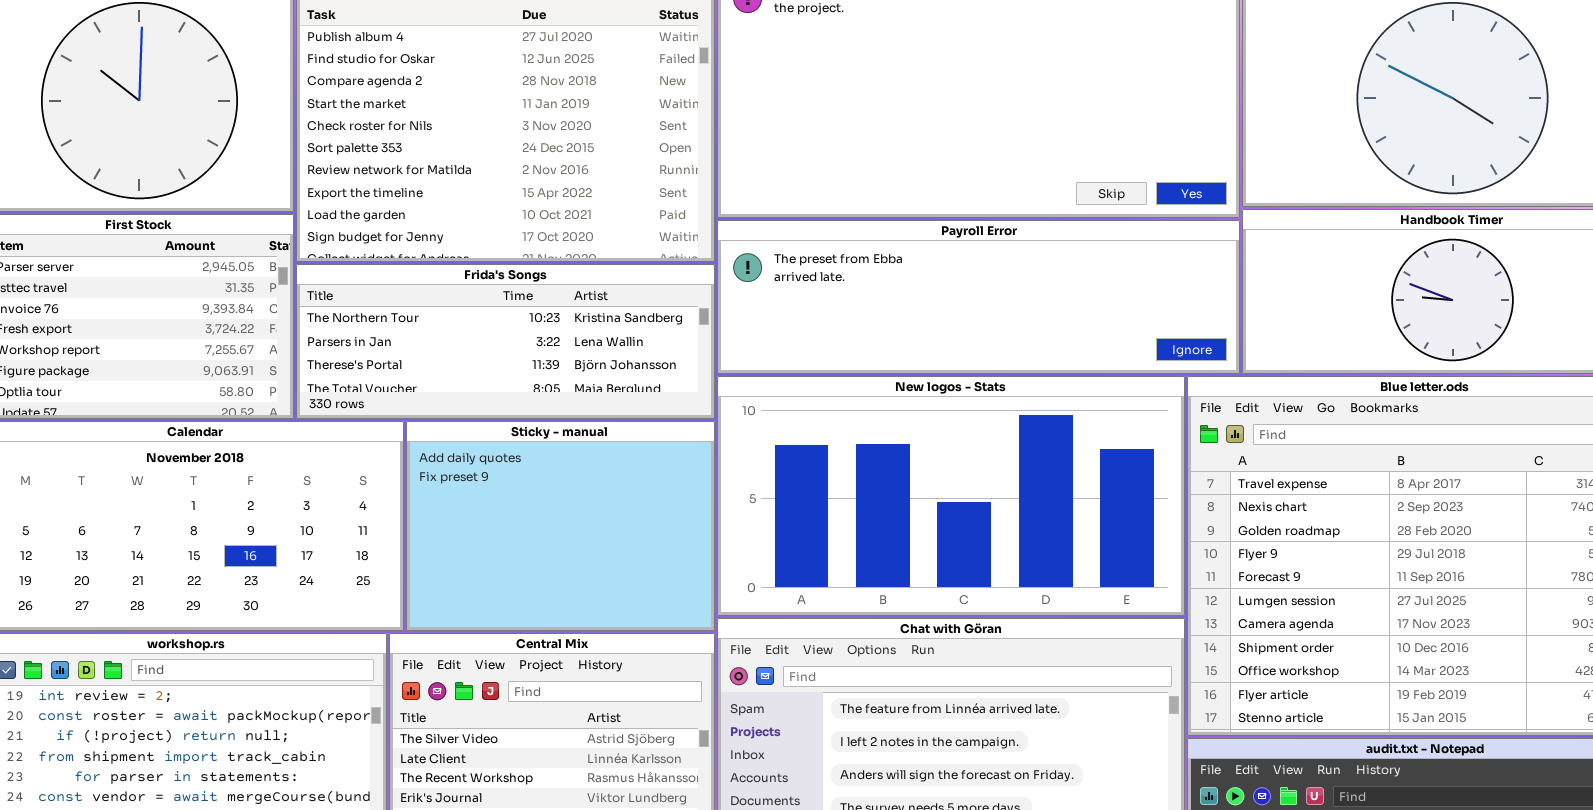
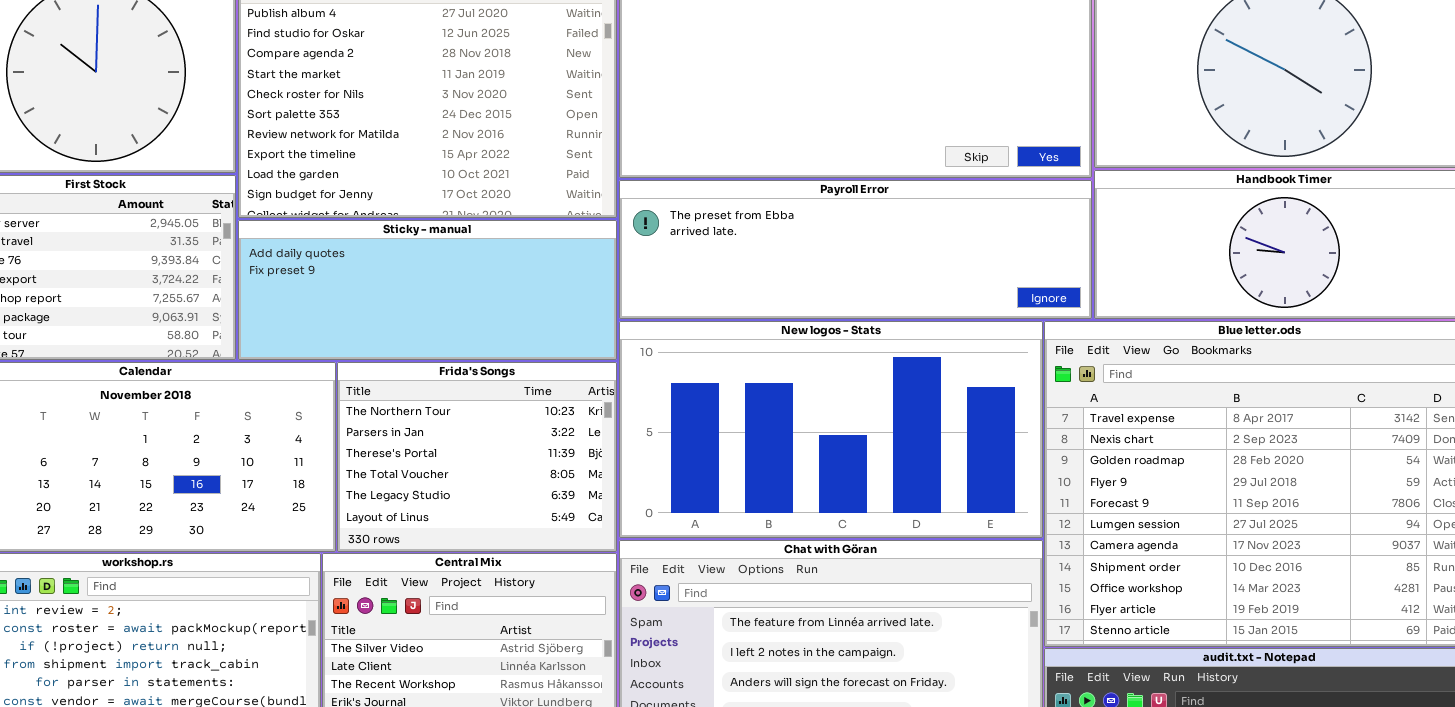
Frida's Songs: [296,264,715,419] -> [337,362,617,552], moved, resized
Sticky - manual: [406,421,715,631] -> [238,220,617,360], moved, resized

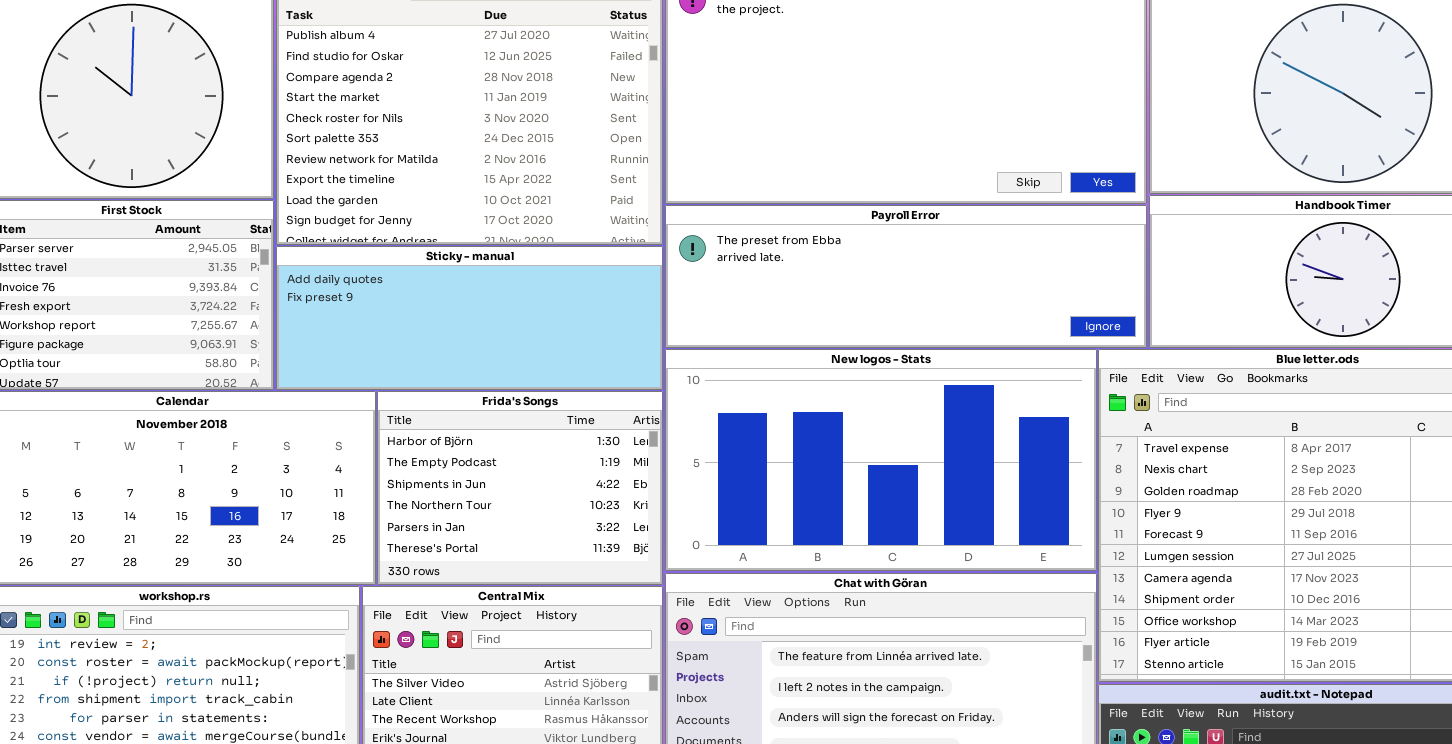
Frida's Songs: [337,362,617,552] -> [377,391,663,585], scrolled up 3 rows

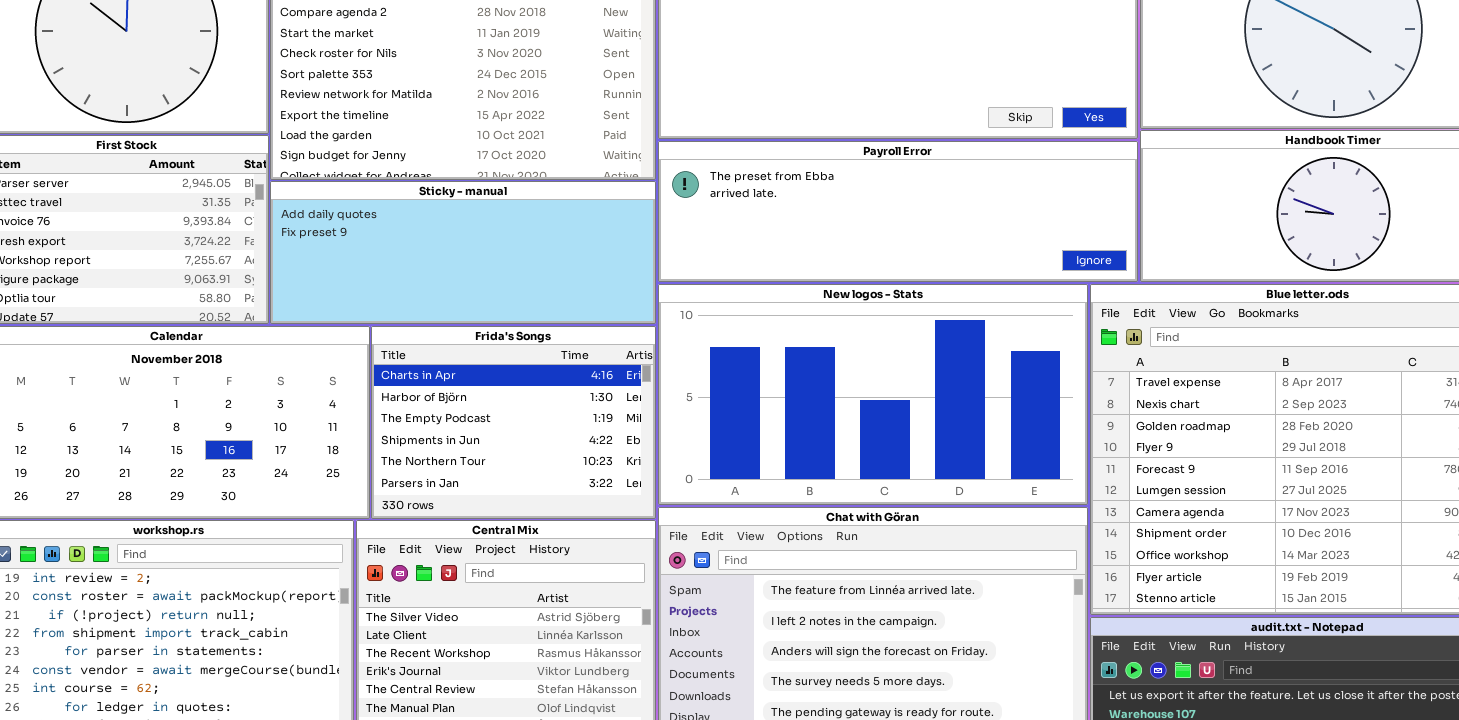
Frida's Songs: [377,391,663,585] -> [371,326,656,519], scrolled up 1 row

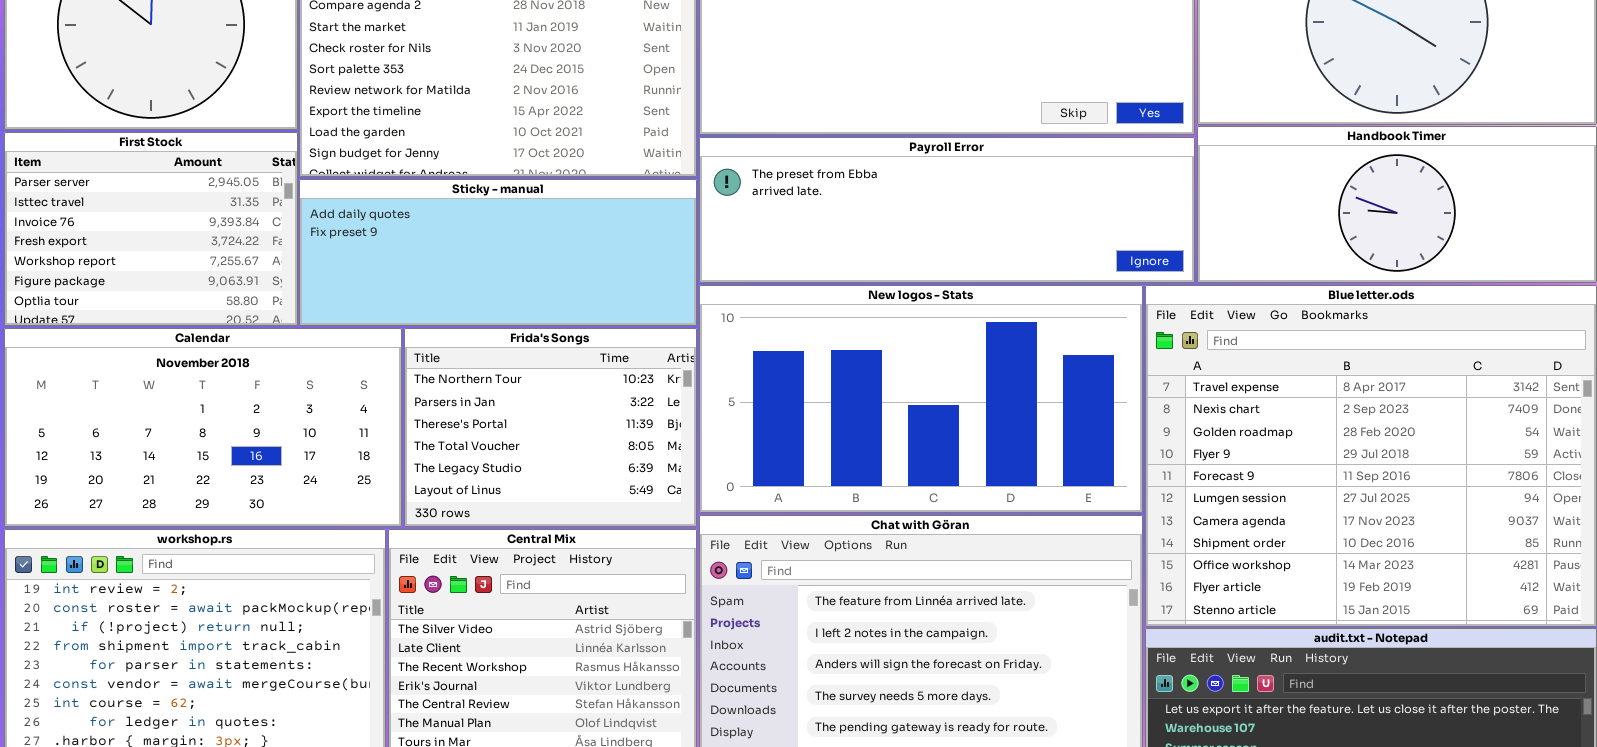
Frida's Songs: [371,326,656,519] -> [404,328,697,527], scrolled down 4 rows

